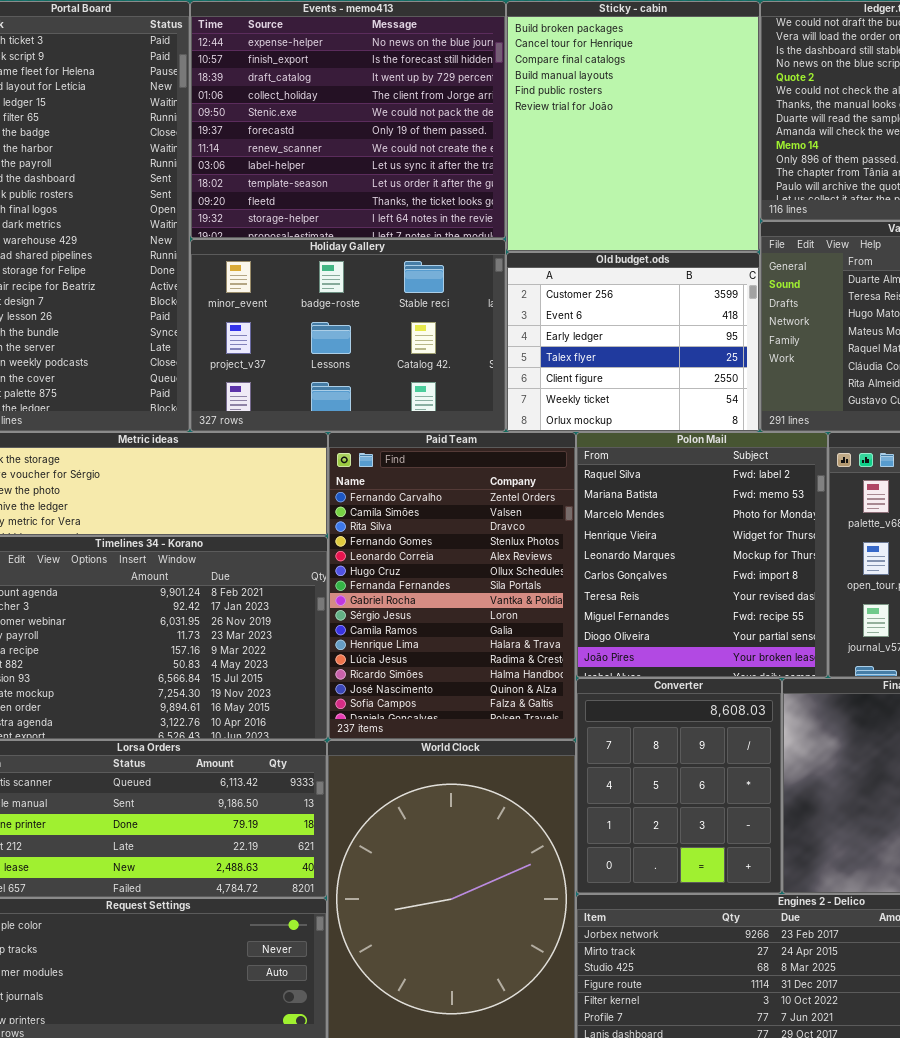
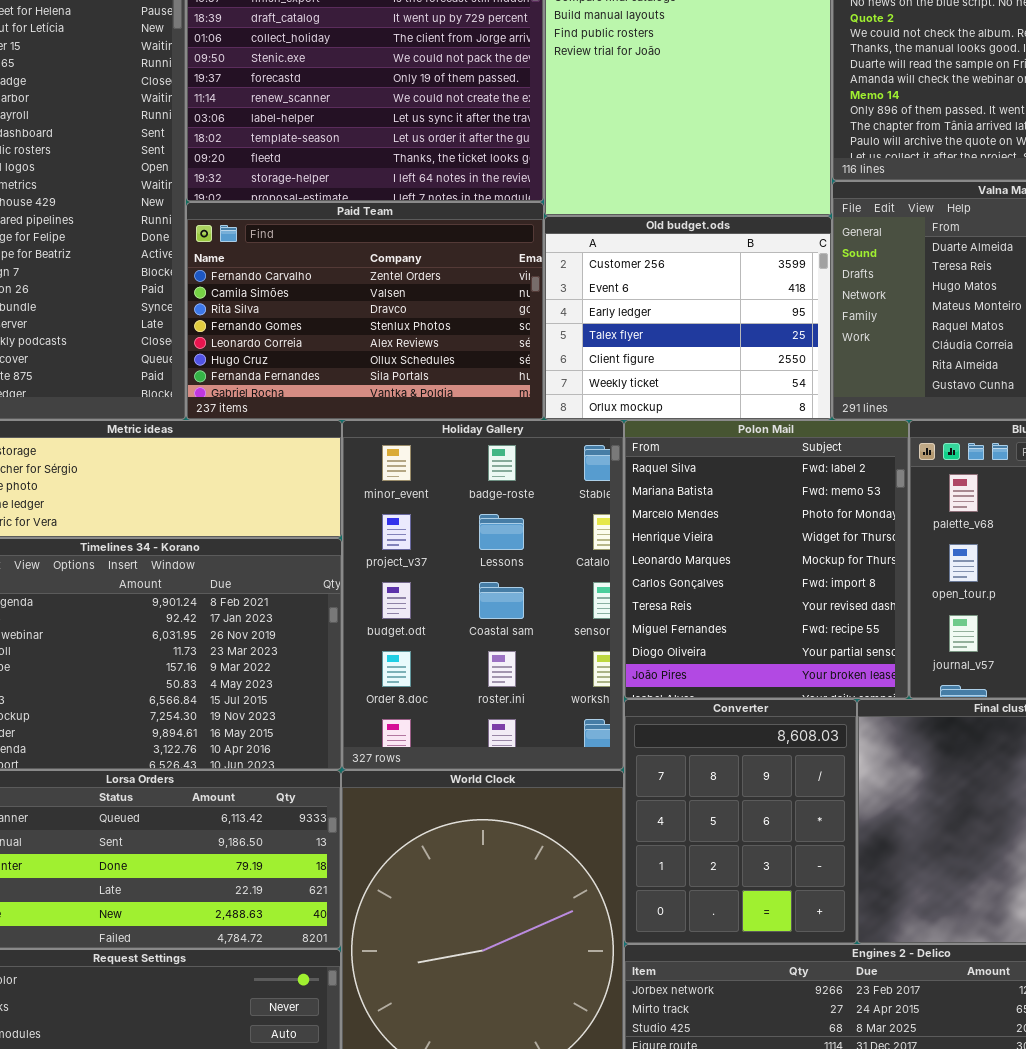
Holiday Gallery: [190,239,506,432] -> [342,420,624,770], moved, resized
Paid Team: [328,432,576,740] -> [186,202,544,420], moved, resized

